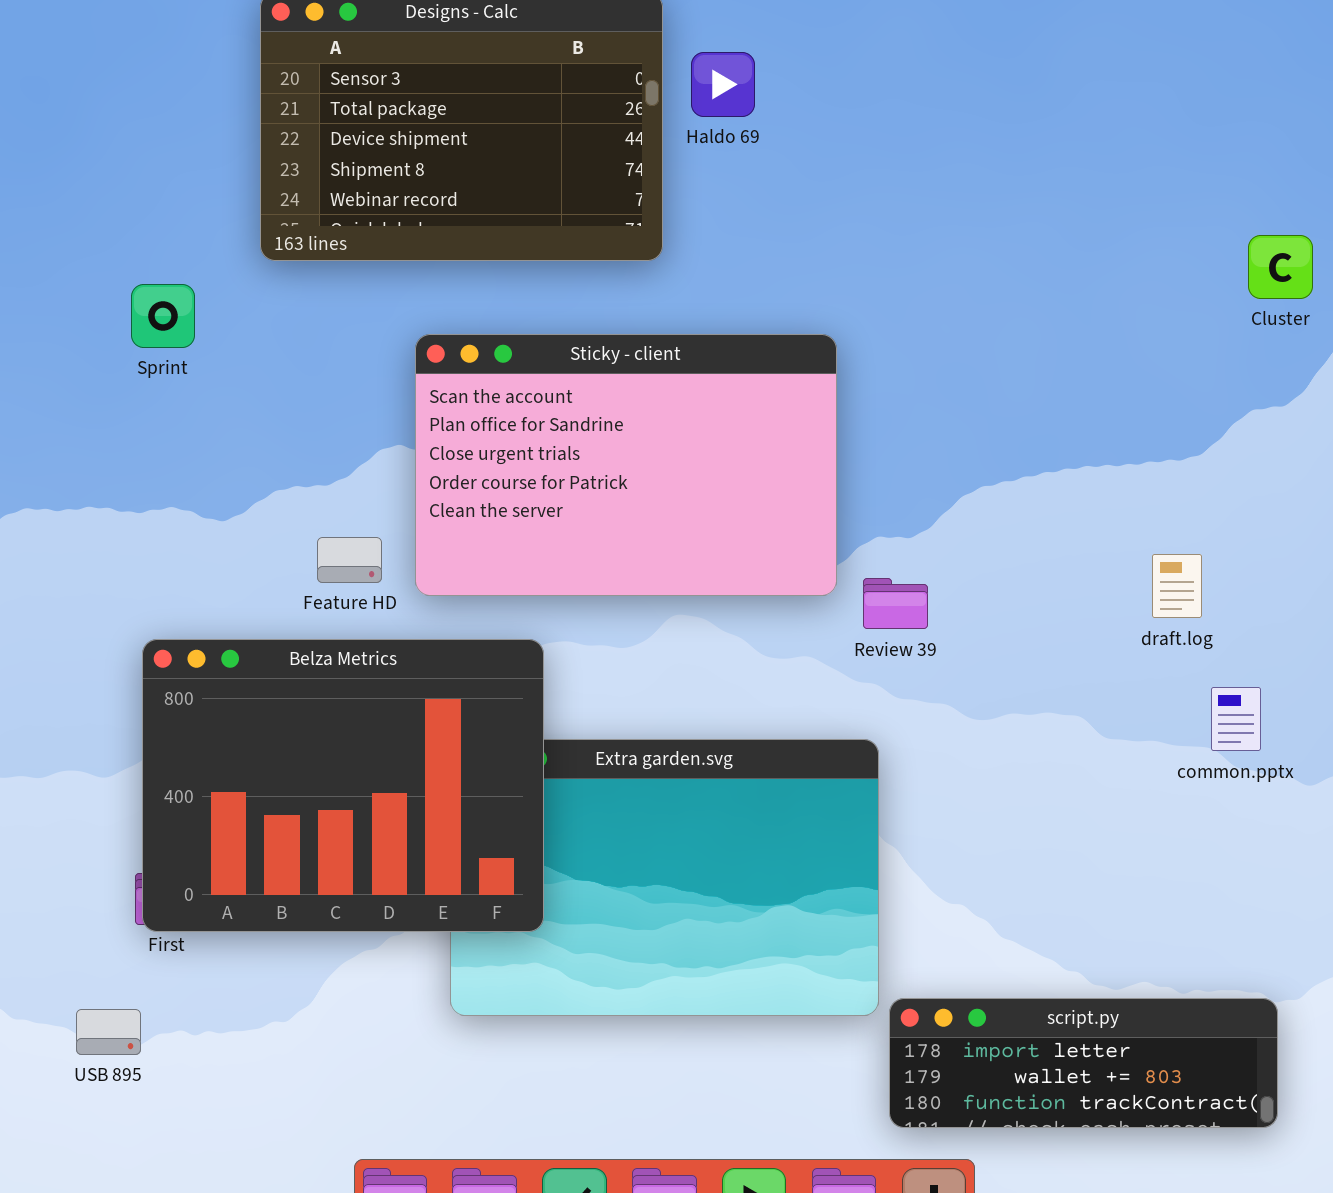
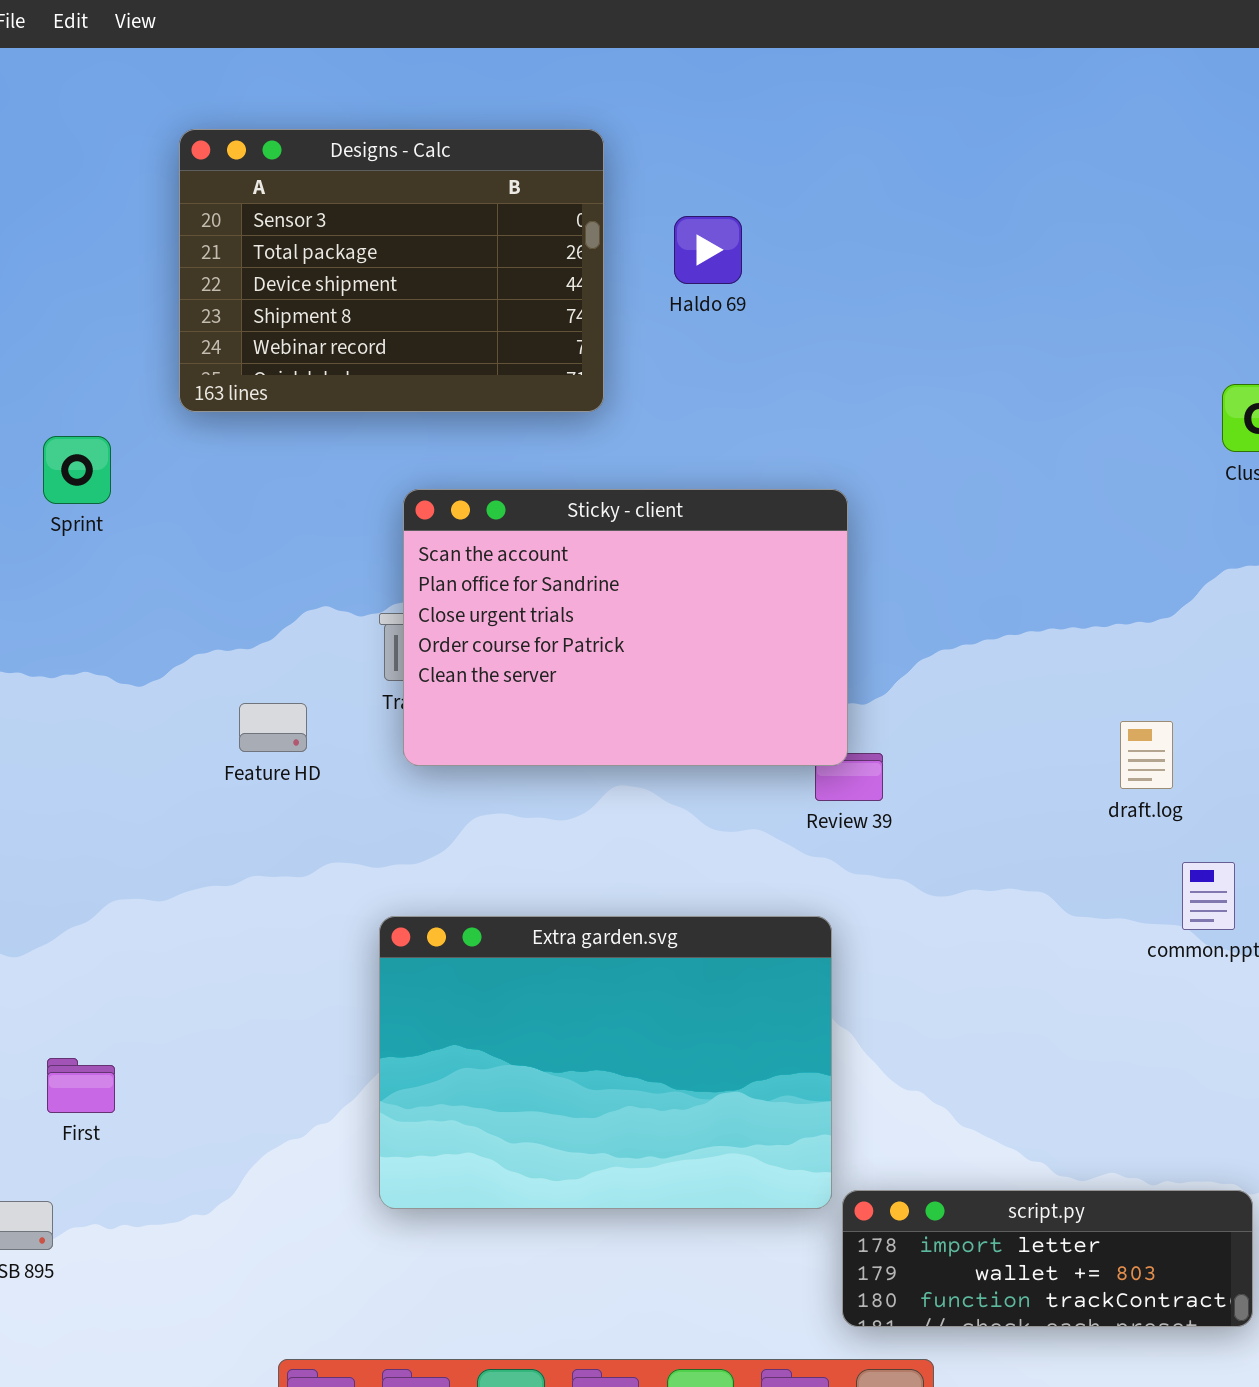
Haldo 69: [691,52,755,117] -> [674,216,742,284], moved
Sticky - client: [415,334,837,596] -> [403,489,848,766], moved
Belza Metrics: [142,639,544,932] -> none, closed

